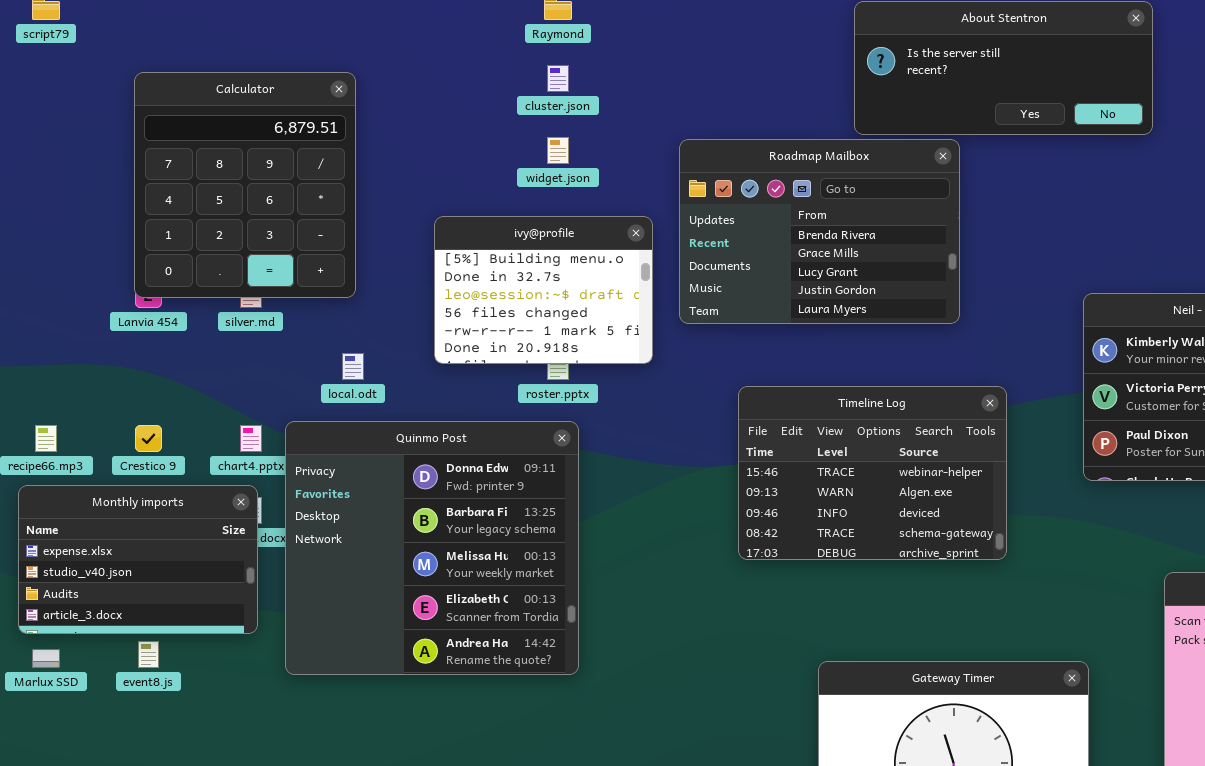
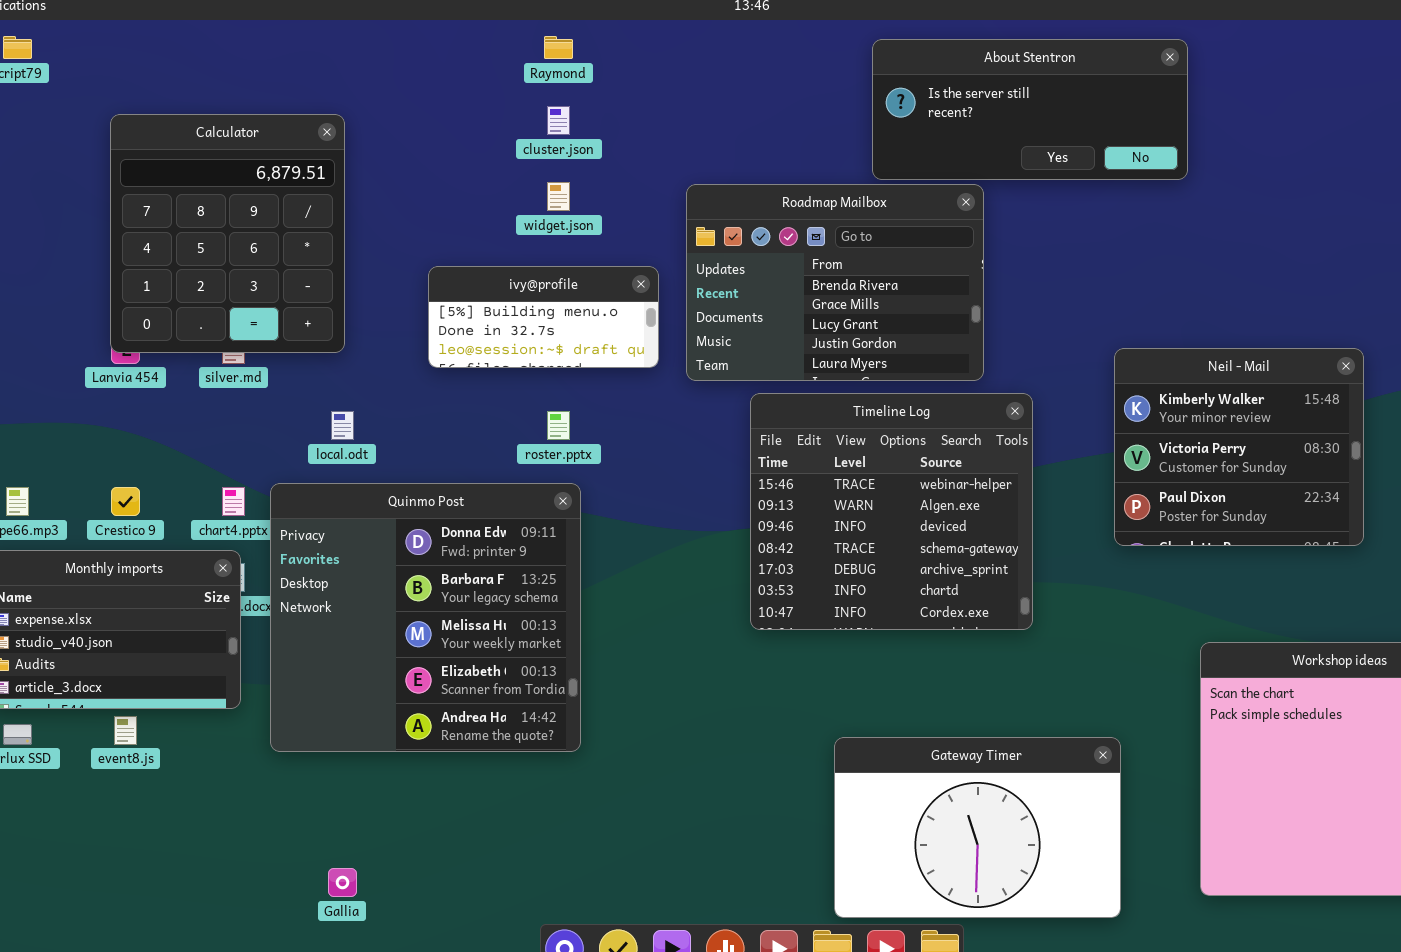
ivy@profile: [434,216,653,364] -> [428,266,659,368], resized
Timeline Log: [738,386,1007,560] -> [750,393,1033,630], resized

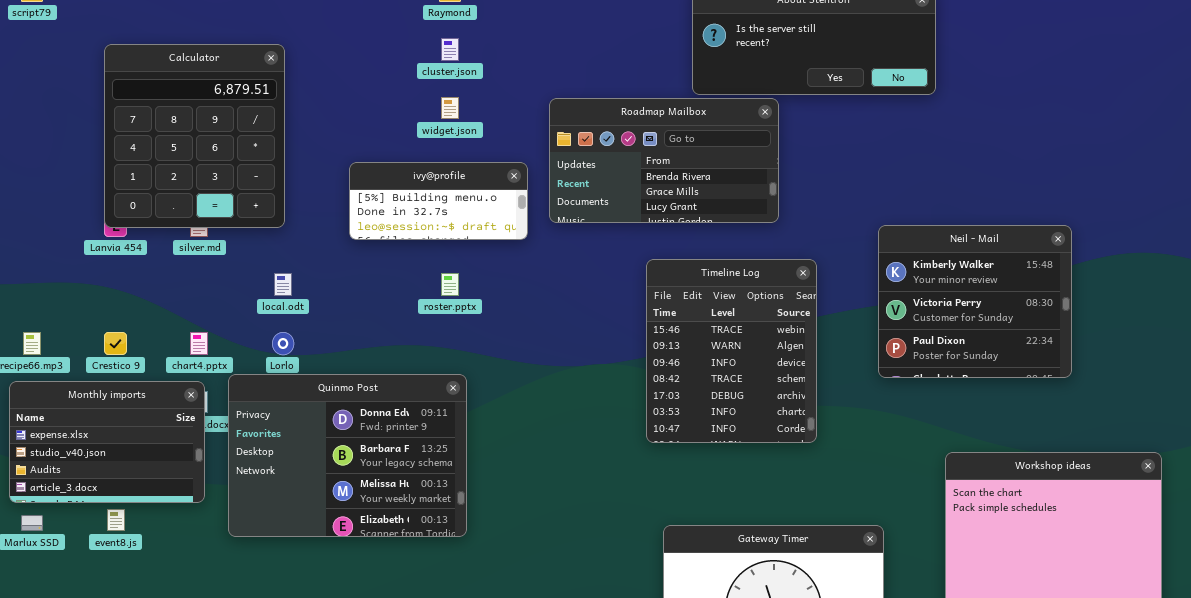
Roadmap Mailbox: [686,184,984,381] -> [549,98,779,223], resized
Timeline Log: [750,393,1033,630] -> [646,259,817,443], resized
Quinmo Post: [270,483,581,752] -> [228,374,467,537], resized

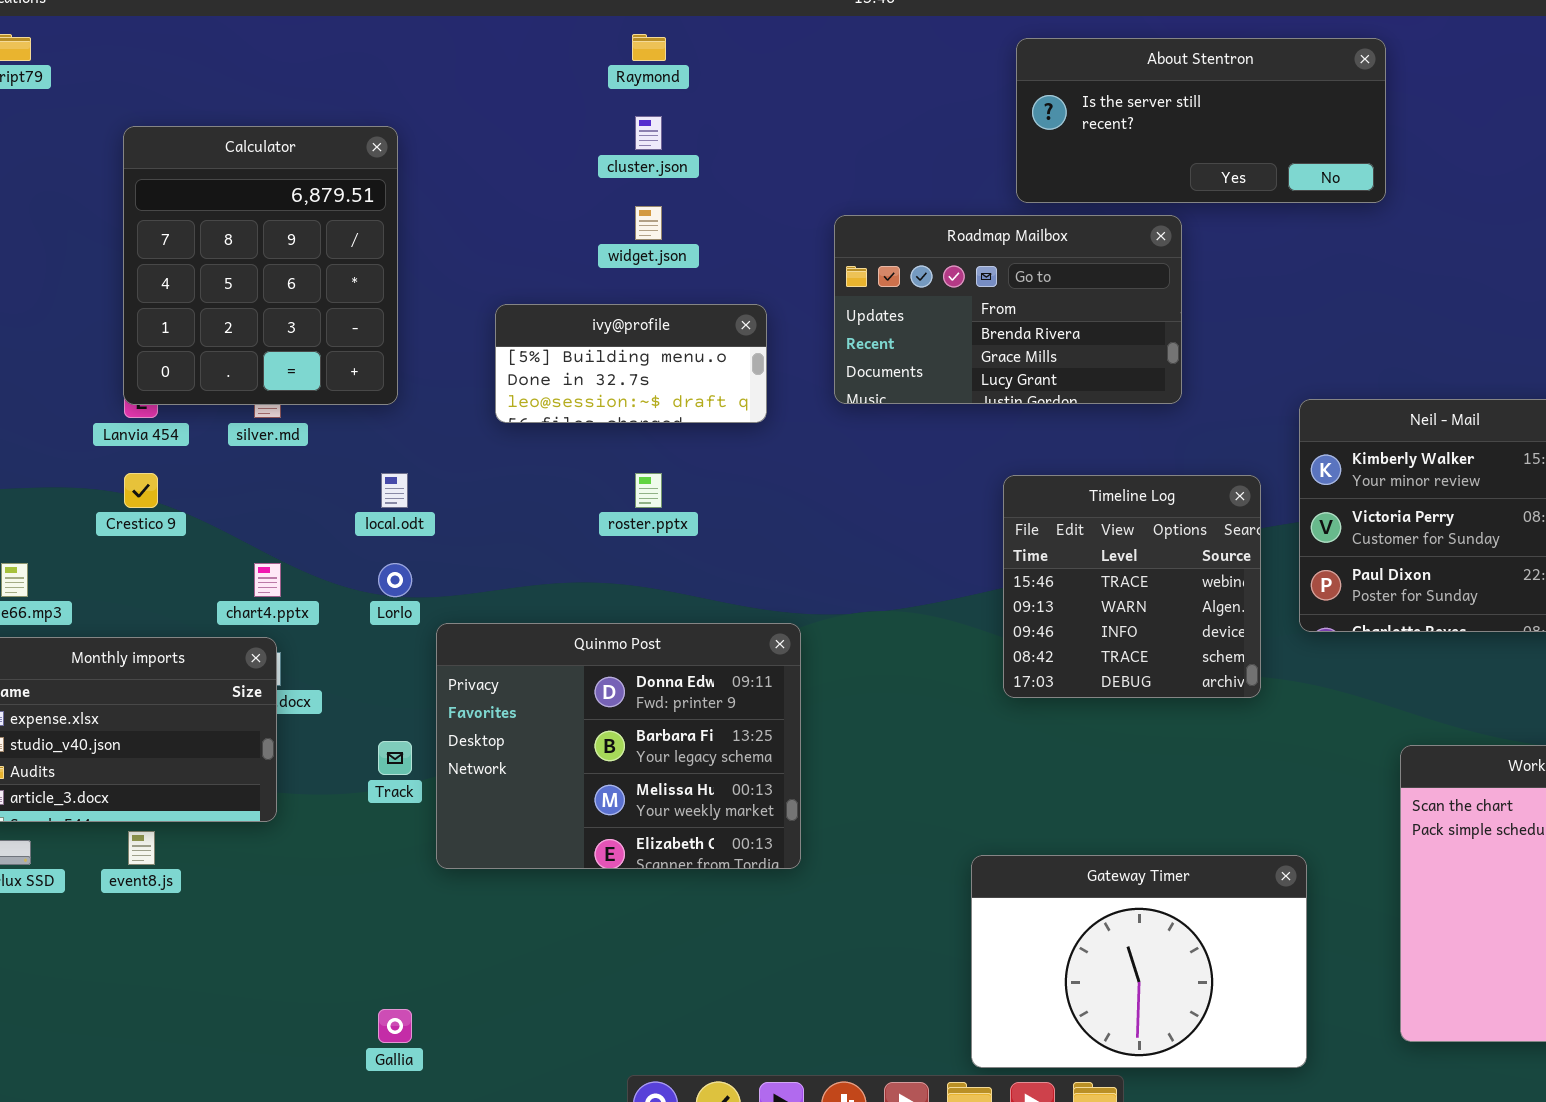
Roadmap Mailbox: [549,98,779,223] -> [834,215,1182,404], moved
Timeline Log: [646,259,817,443] -> [1003,475,1261,698], moved, resized
Crestico 9: [104,332,127,355] -> [124,473,158,508], moved
Quinmo Post: [228,374,467,537] -> [436,623,801,869], moved

